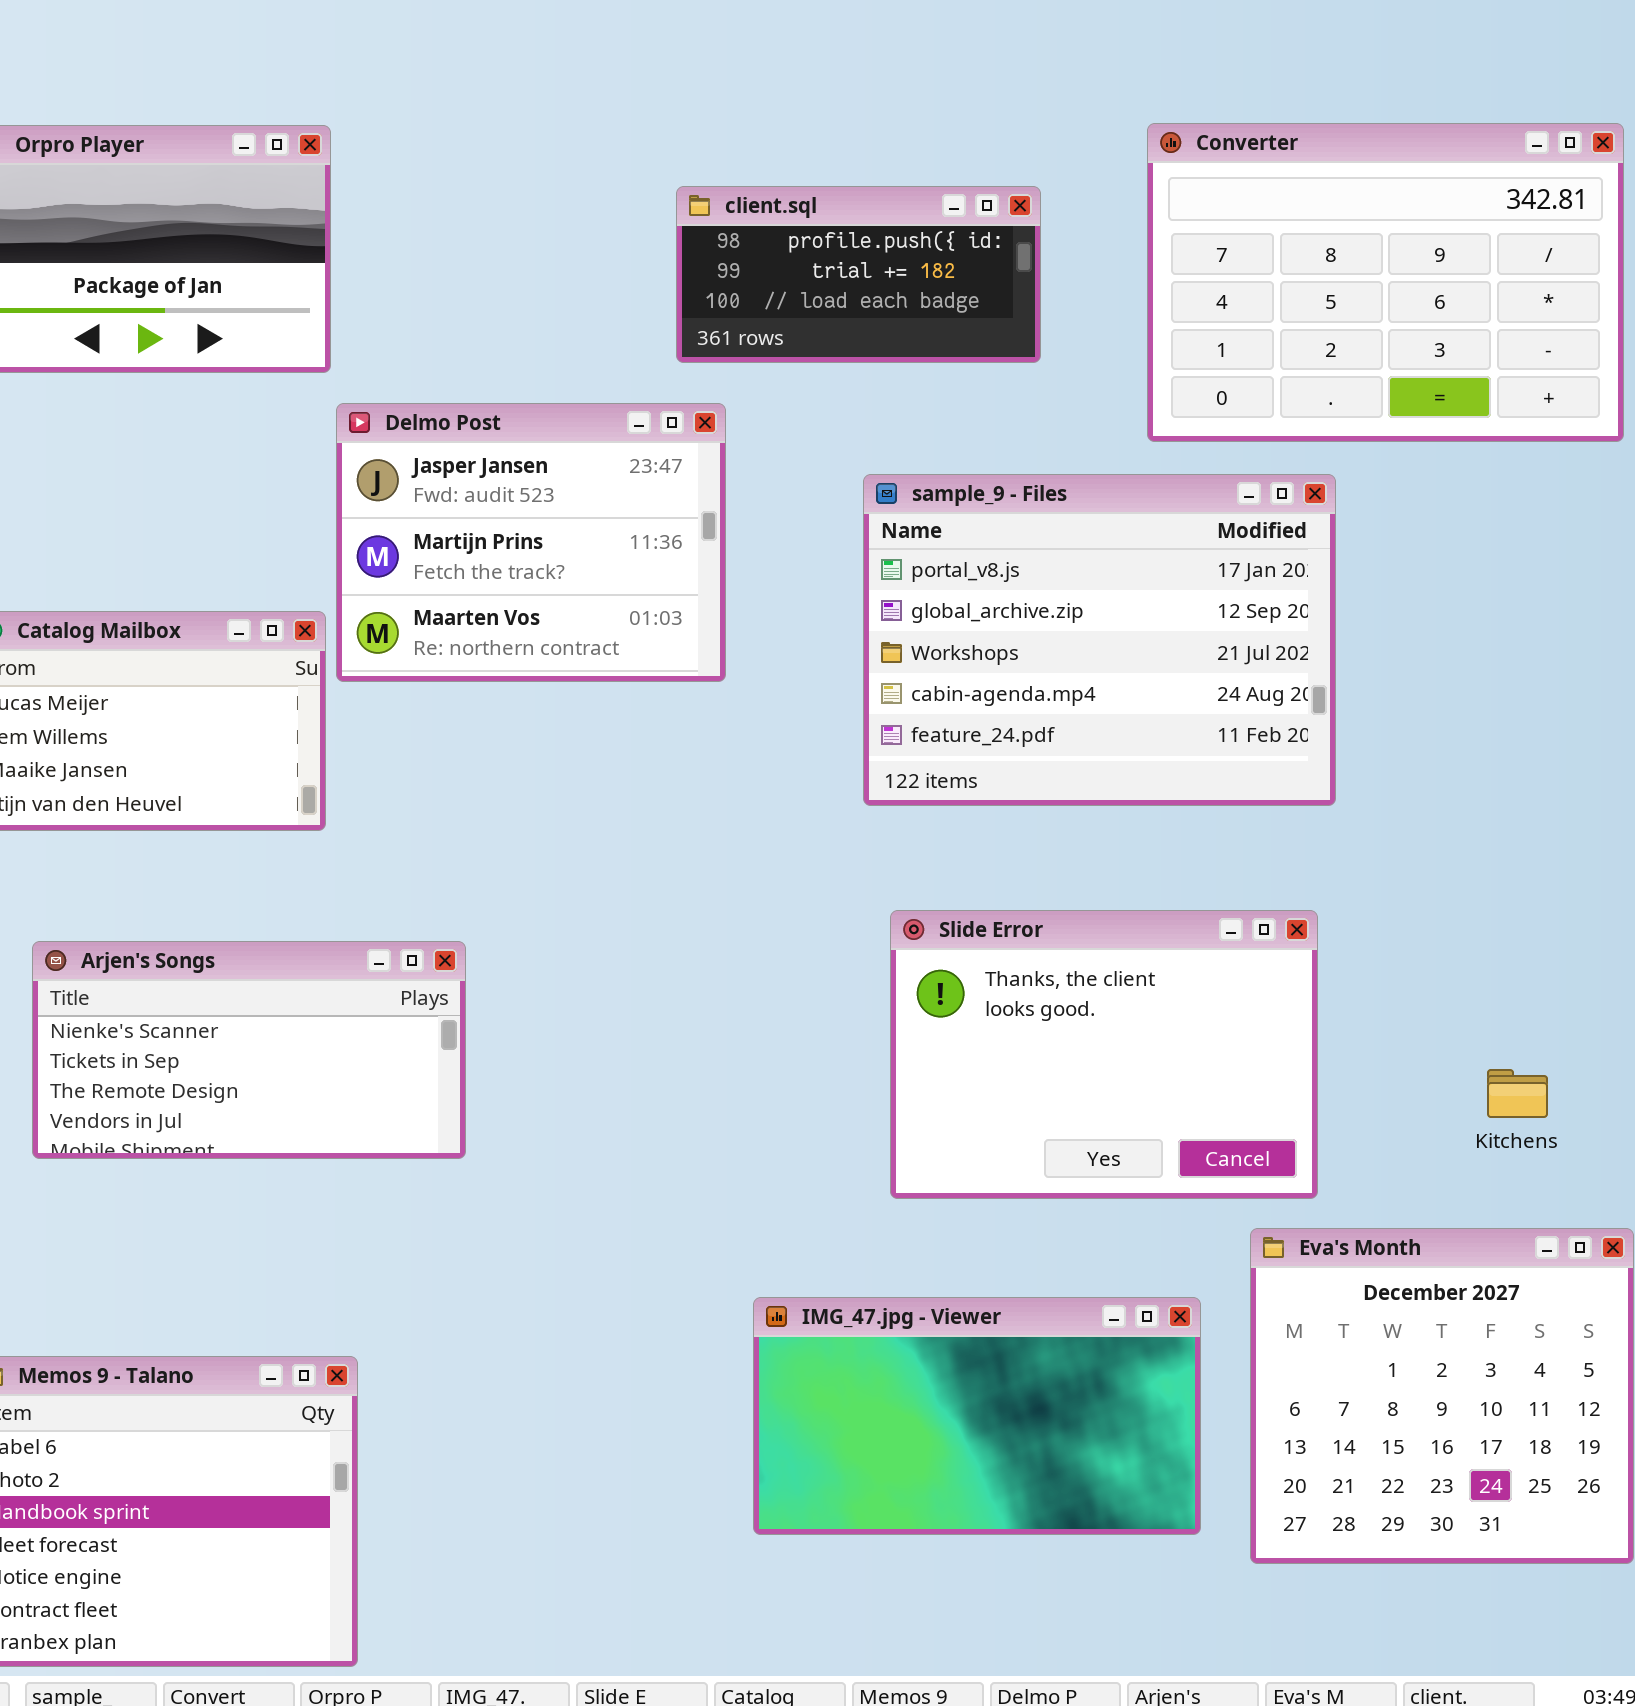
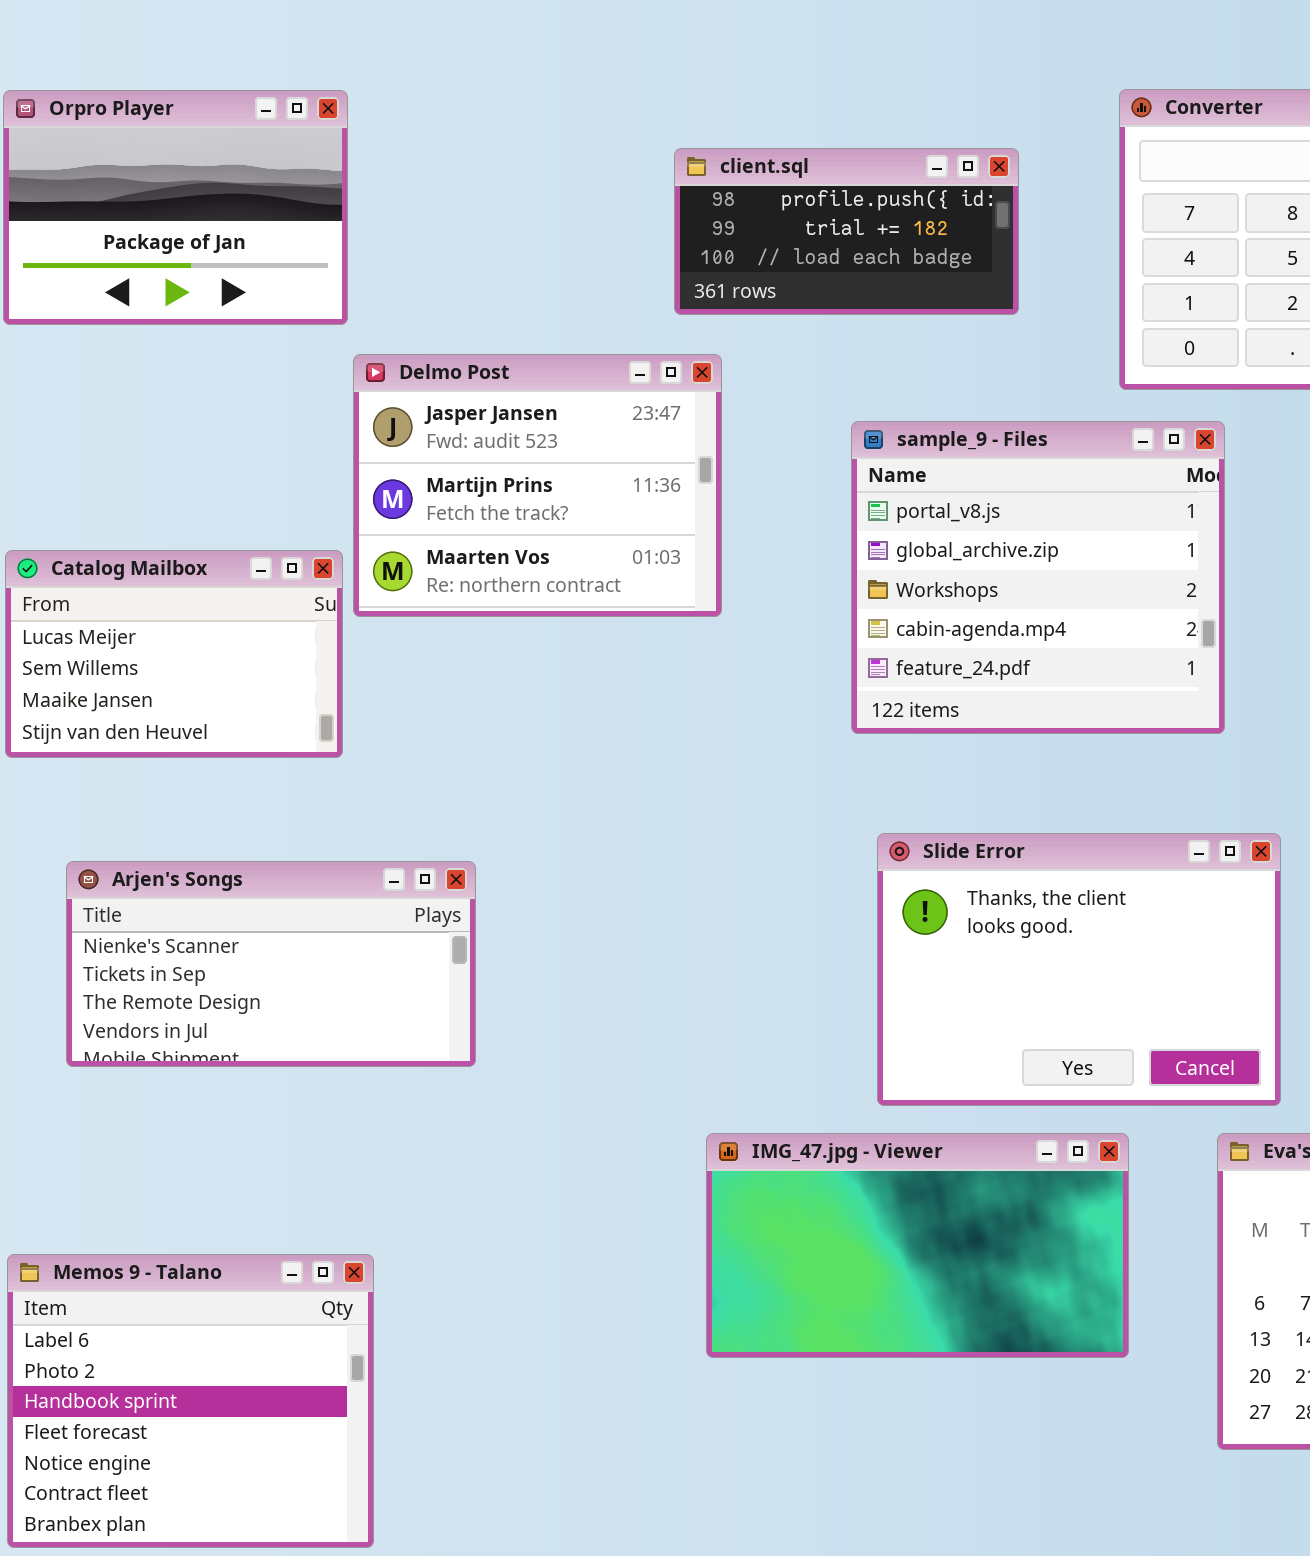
sample_9 - Files: [863,474,1336,806] -> [851,421,1225,734], resized
IMG_47.jpg - Viewer: [753,1297,1201,1535] -> [706,1133,1129,1358], moved

